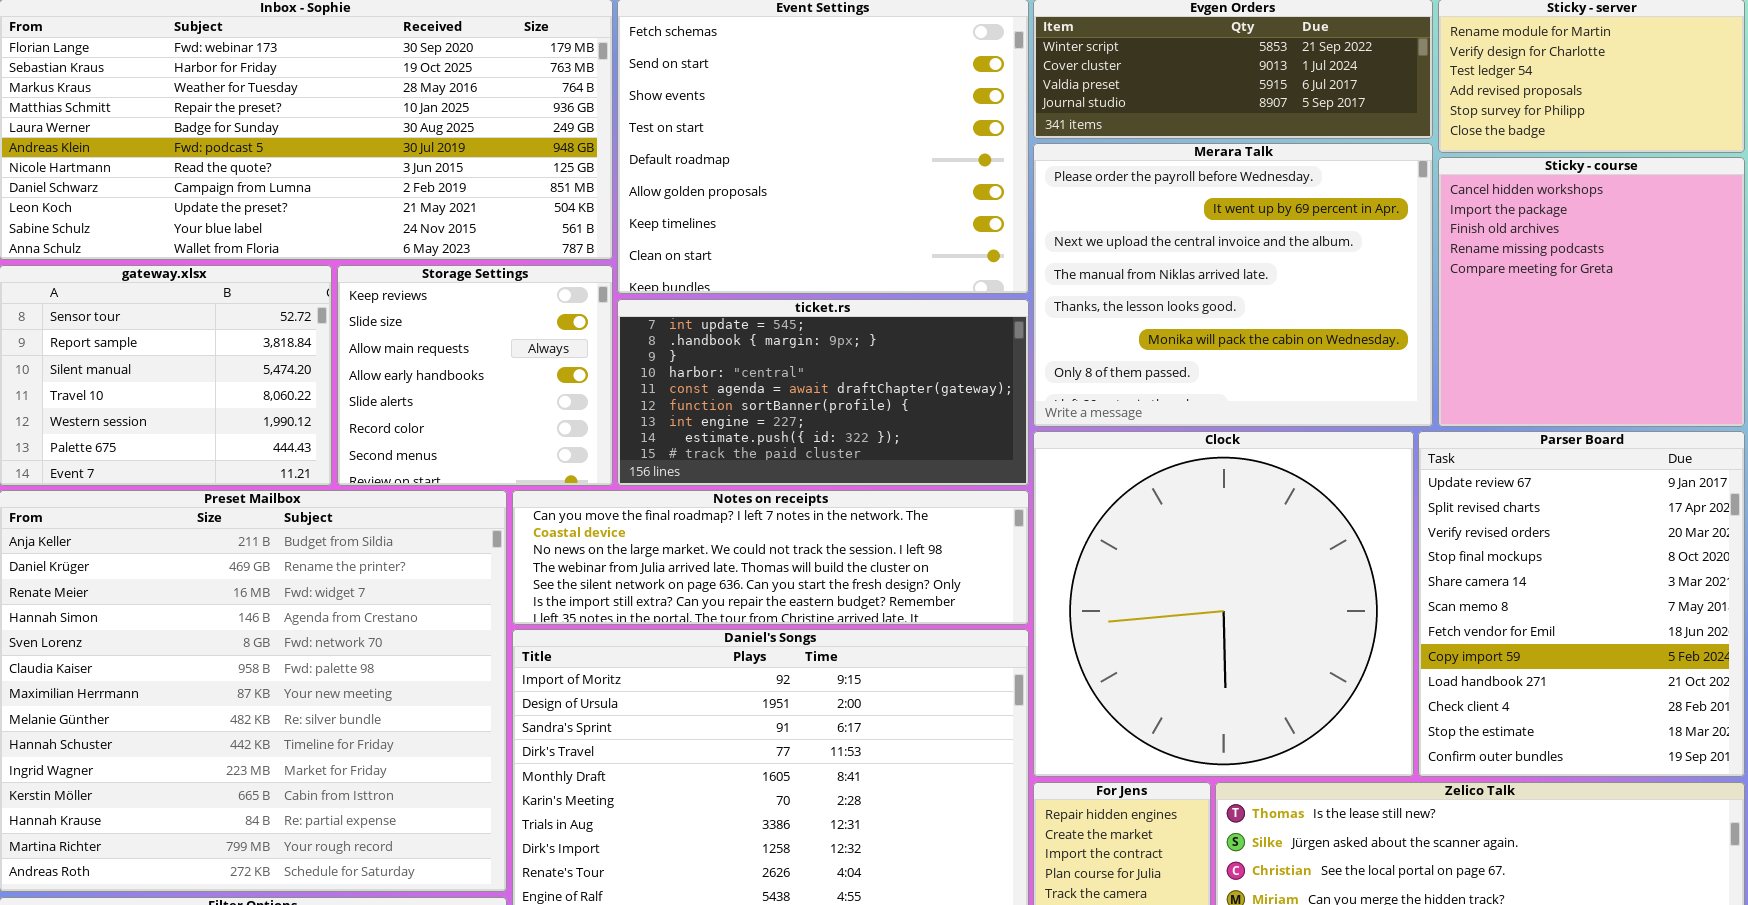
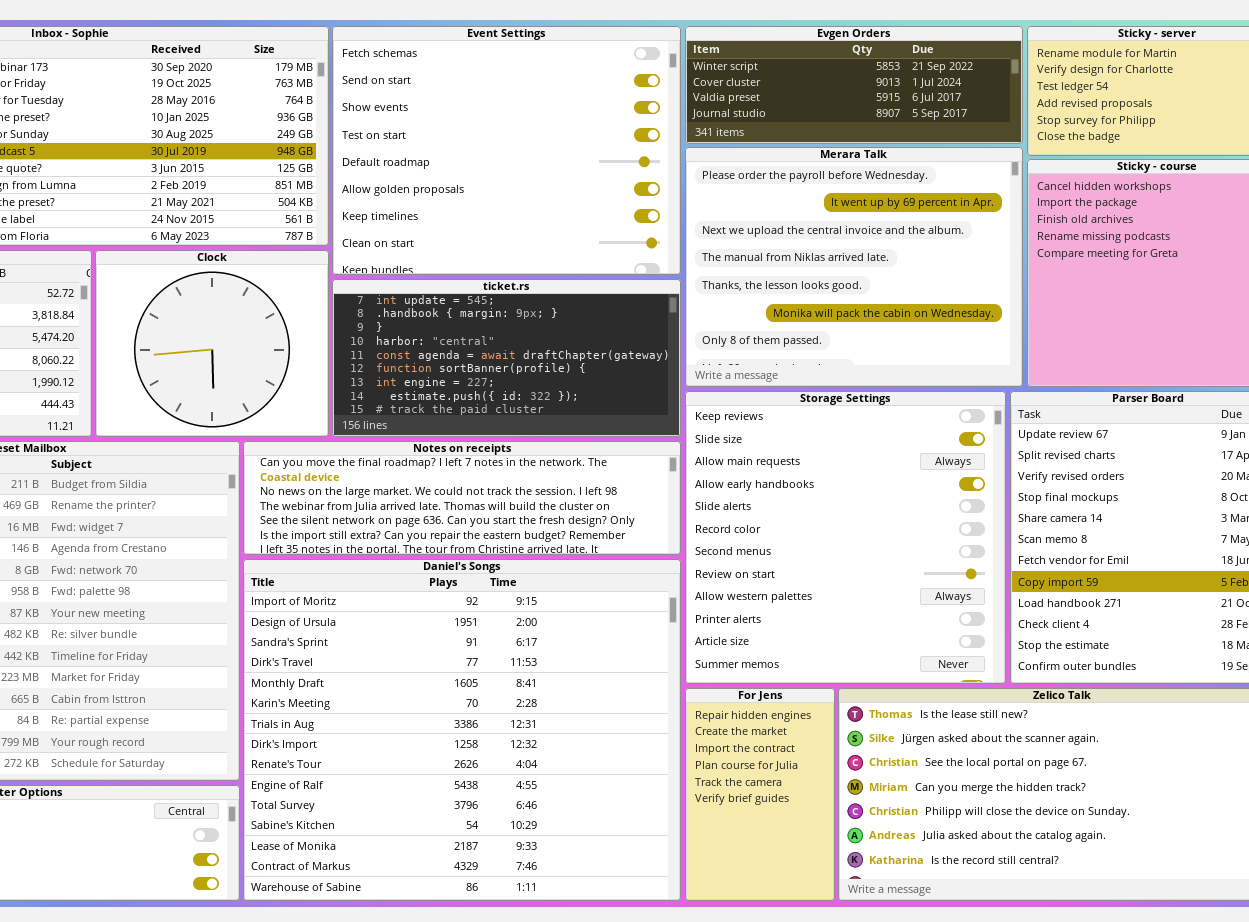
Storage Settings: [337,265,613,486] -> [685,391,1006,684], moved, resized
Clock: [1033,431,1414,777] -> [95,250,329,437], moved, resized

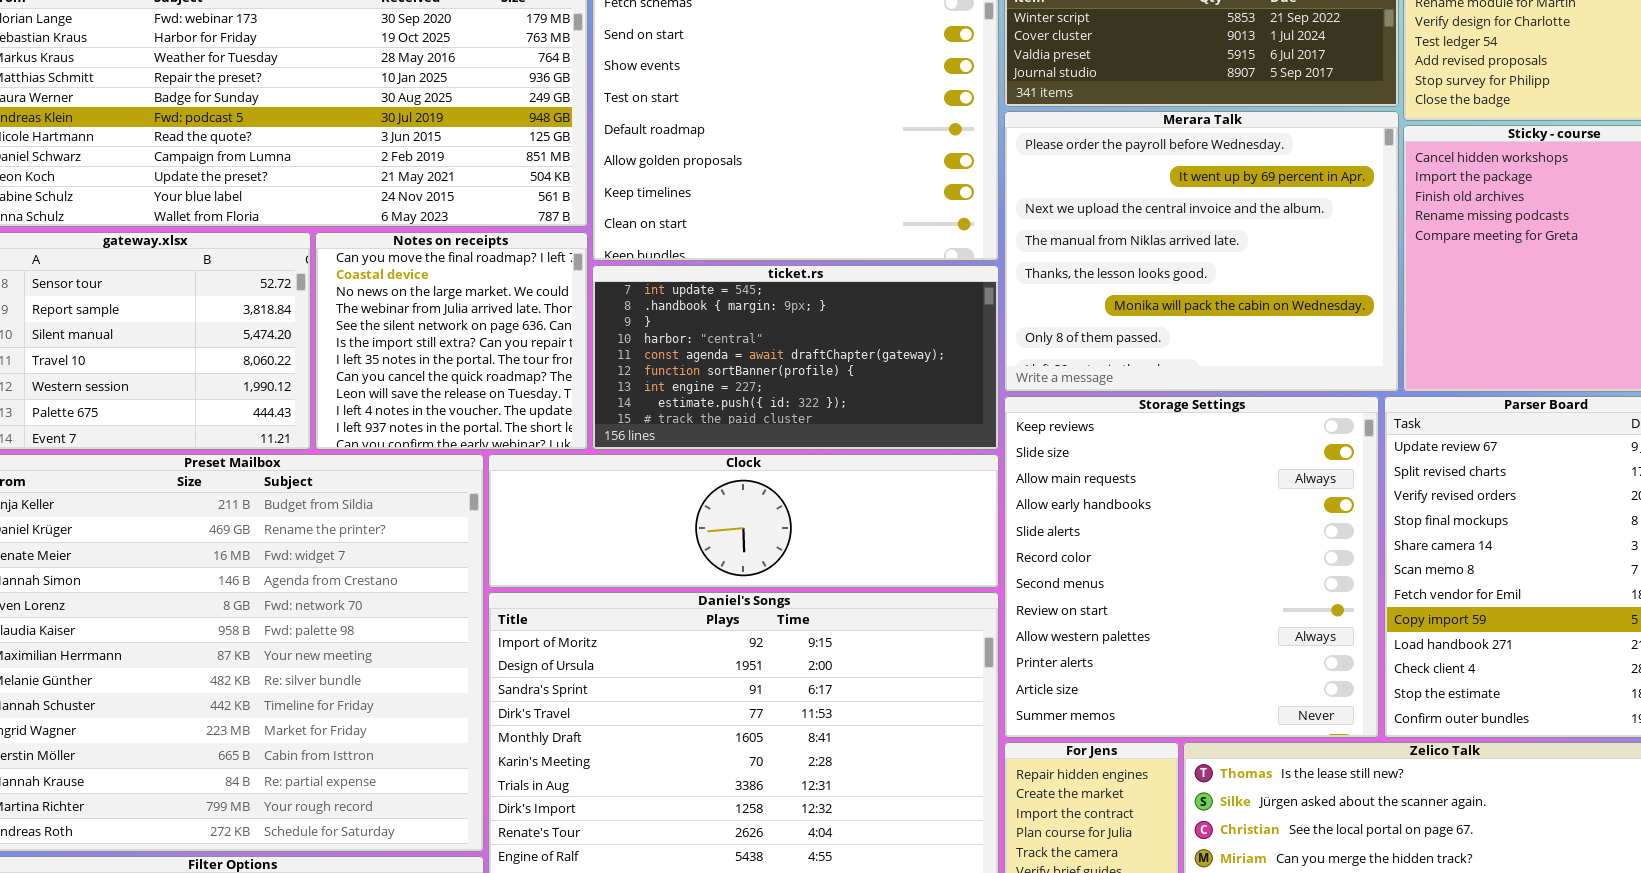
Clock: [95,250,329,437] -> [488,454,999,588], moved, resized
Notes on receipts: [243,441,681,555] -> [315,232,588,450], moved, resized

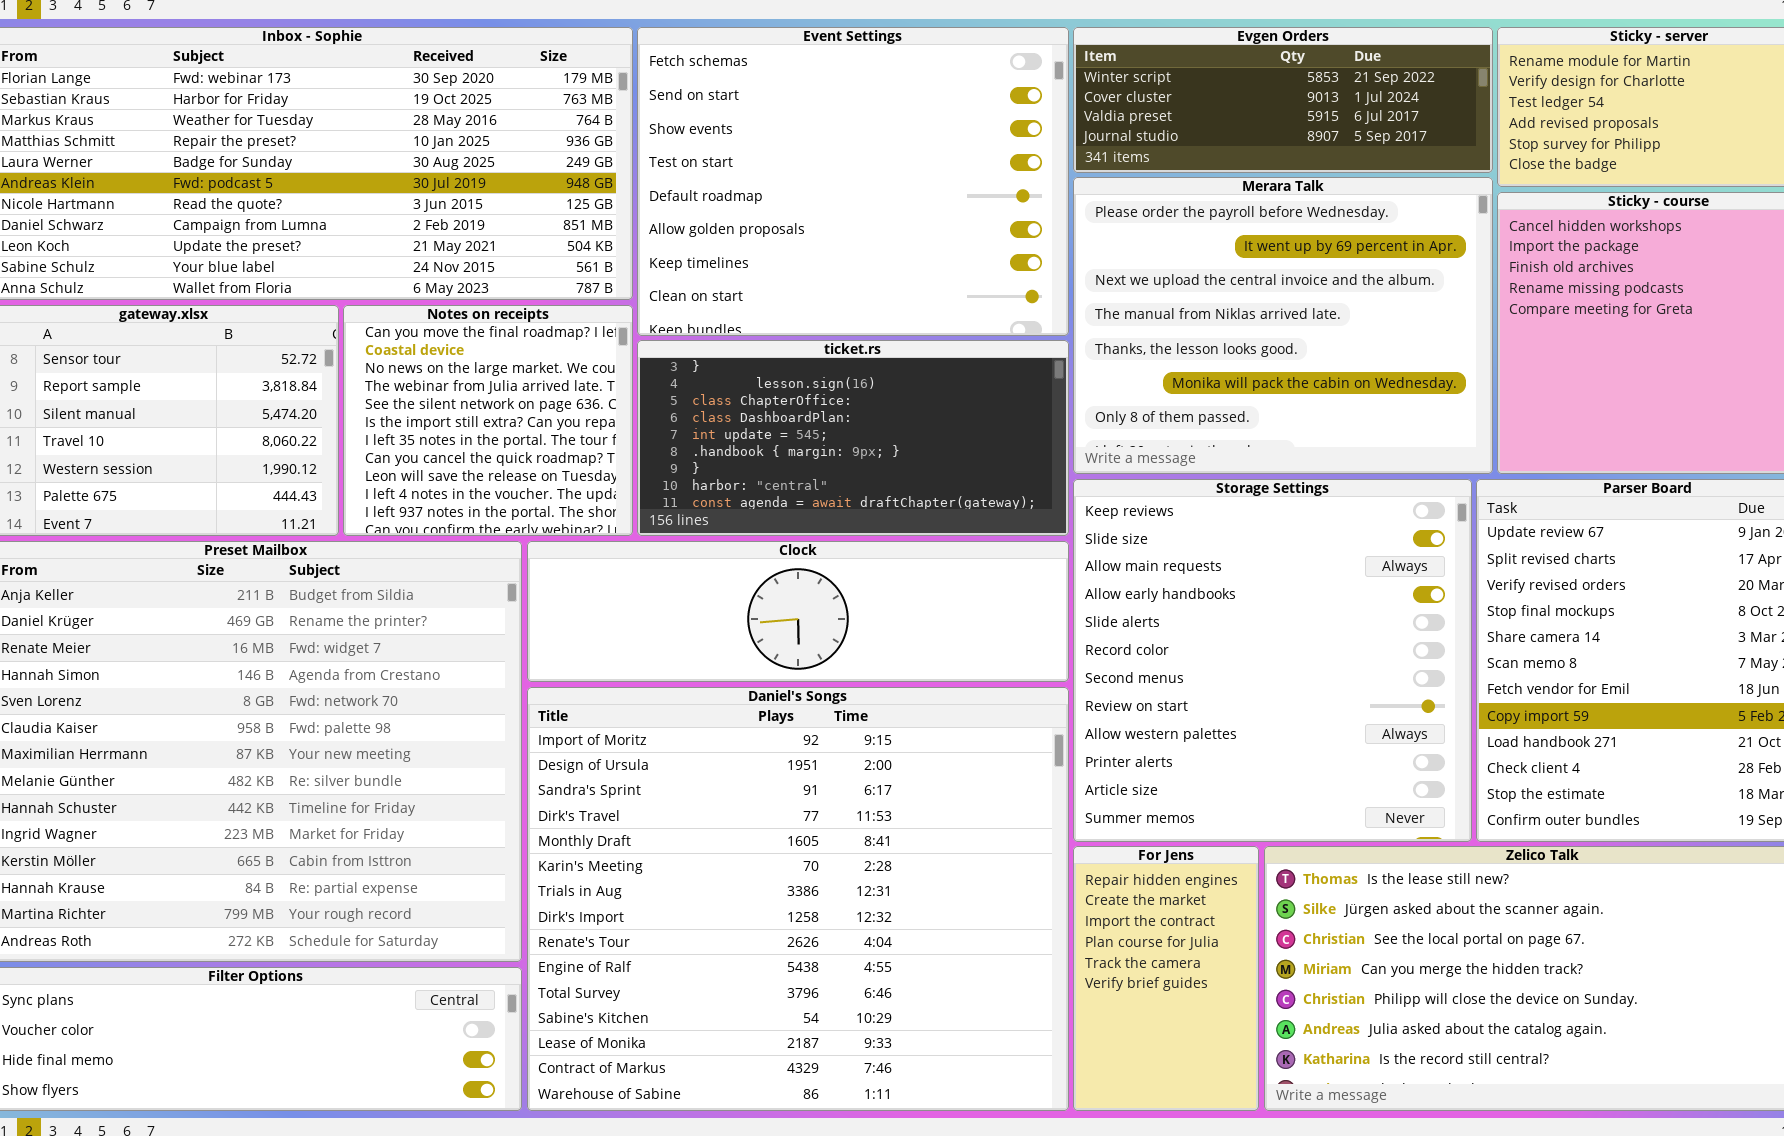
ticket.rs: [592,265,999,450] -> [637,340,1069,536], scrolled up 4 rows

